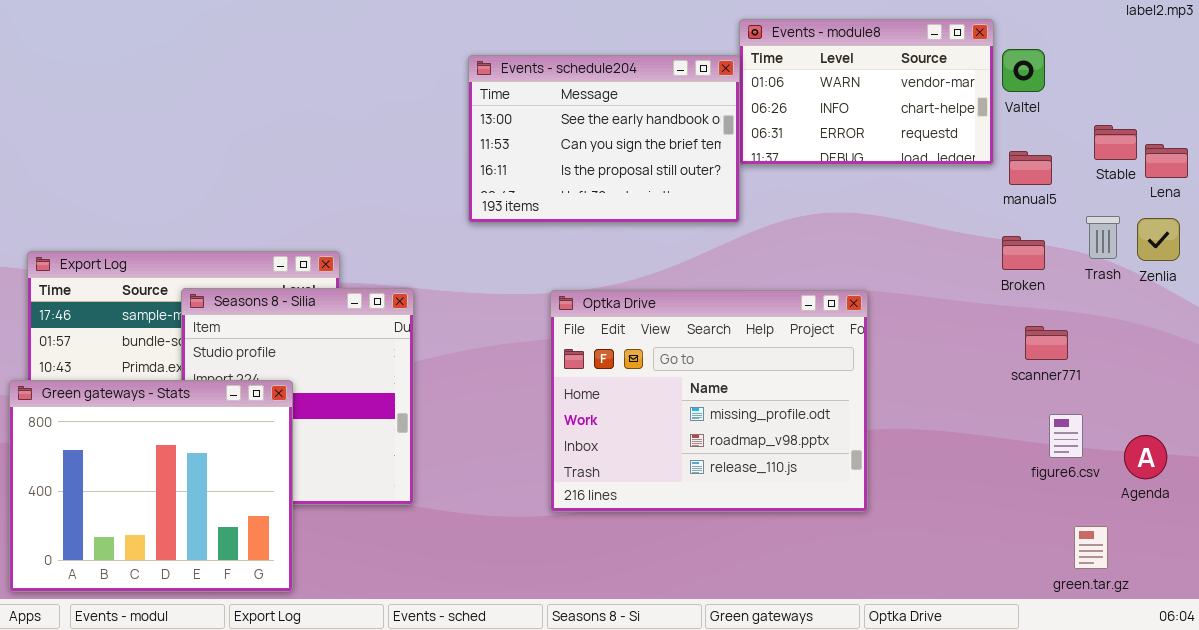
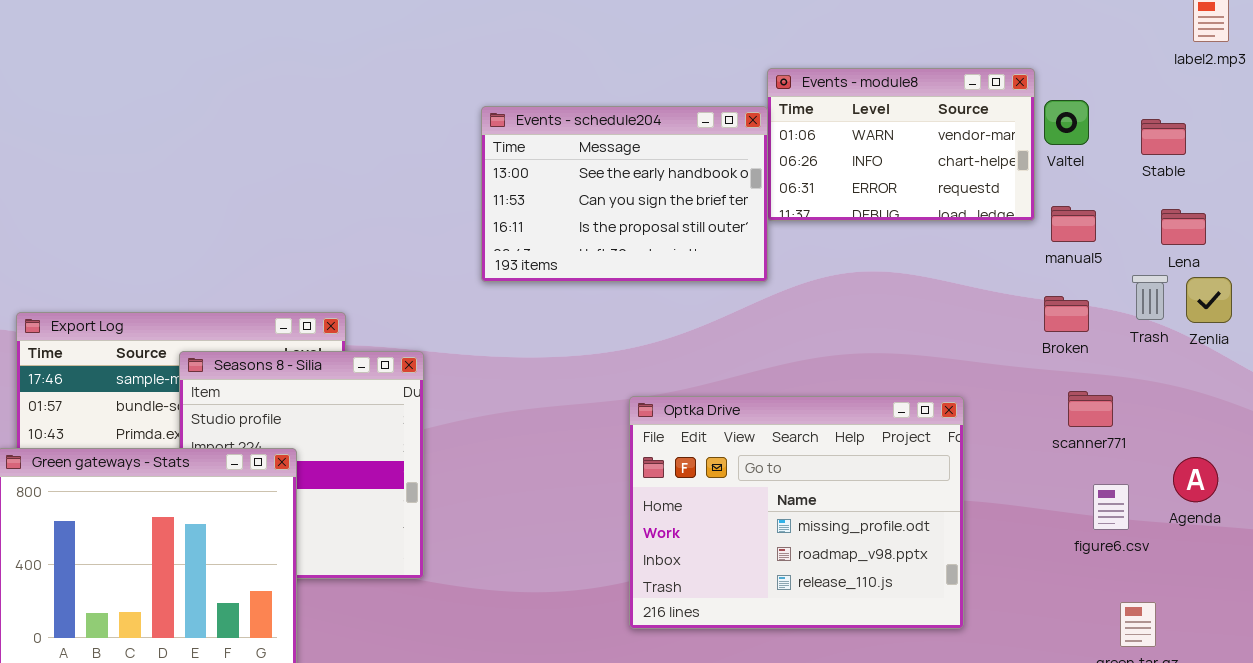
Stable: [1094,125,1137,160] -> [1141,119,1186,155], moved
Lena: [1145,144,1188,178] -> [1161,209,1206,245], moved
Optka Drive: [550,290,868,512] -> [629,396,964,629], moved
Agenda: [1124,435,1167,479] -> [1173,457,1218,502], moved

